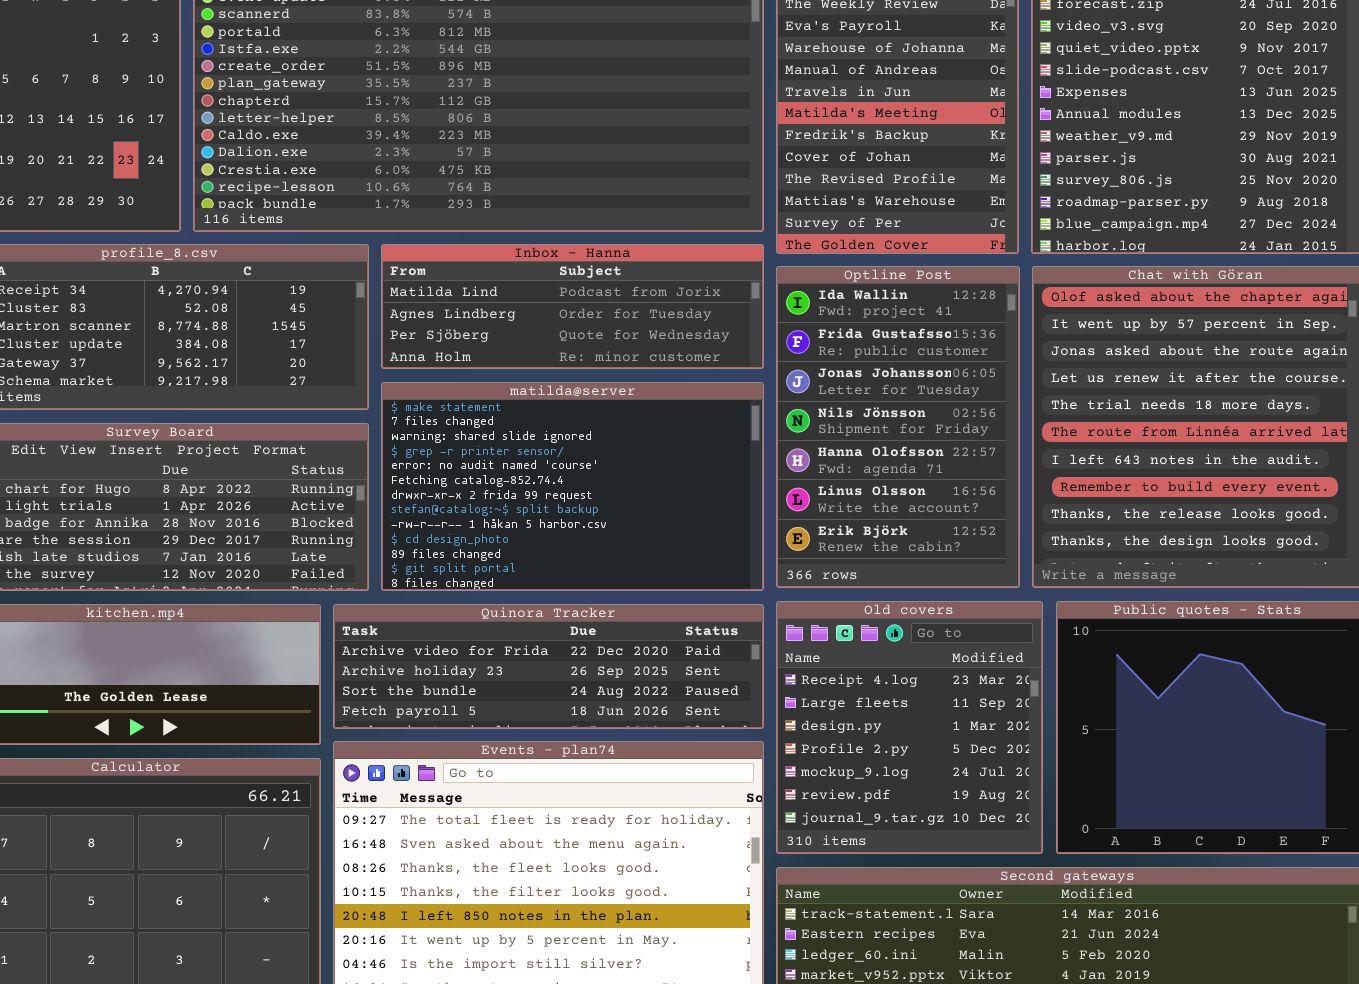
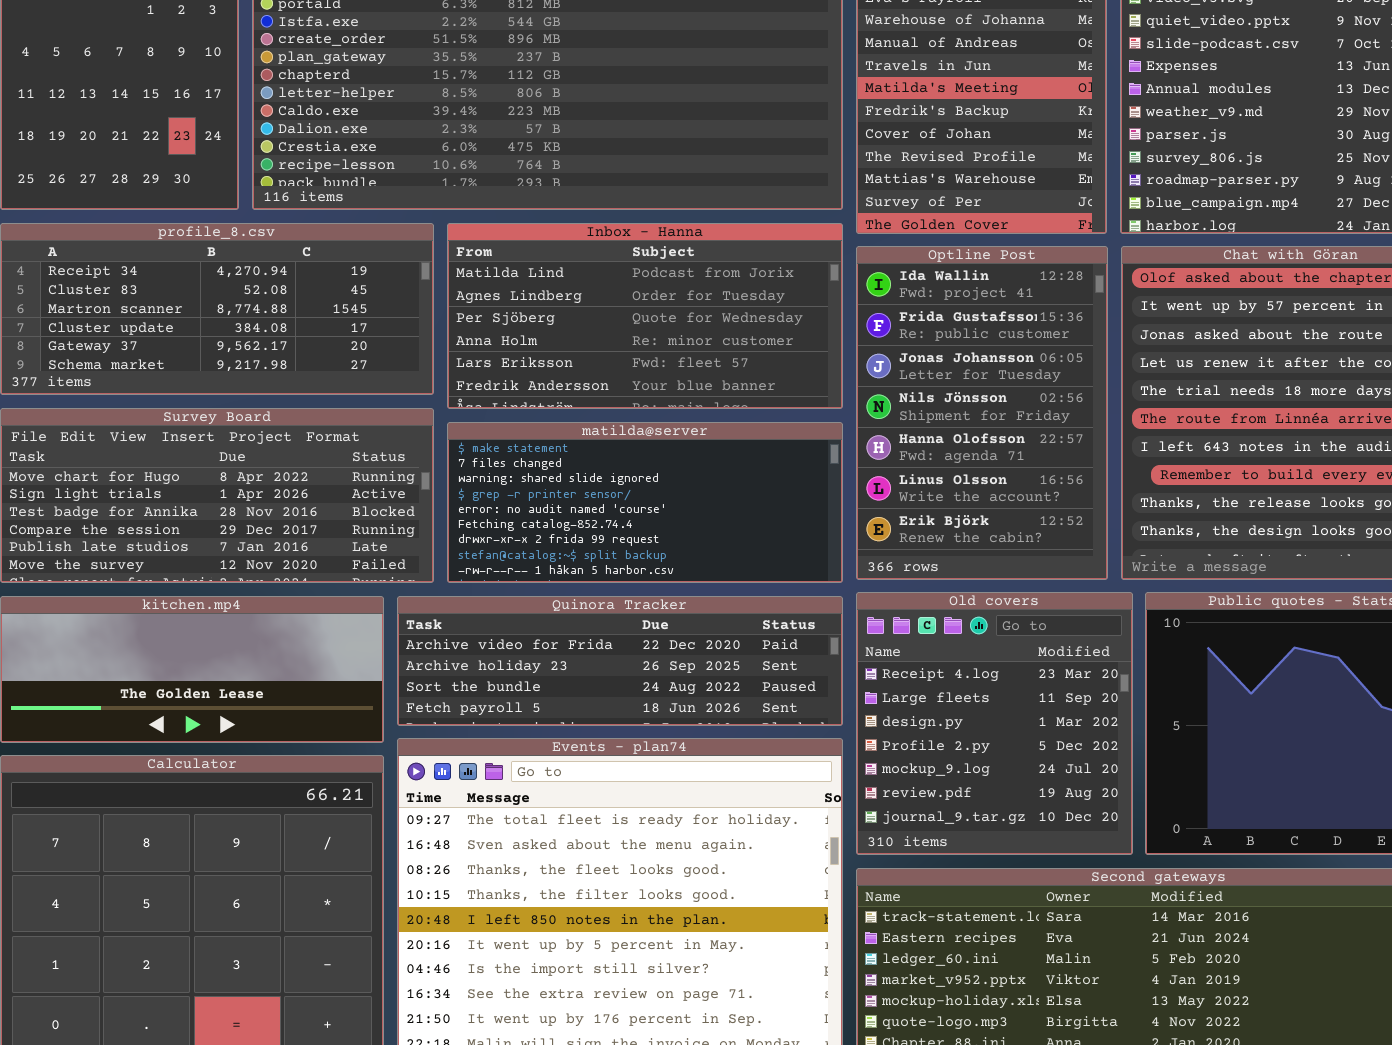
Inbox - Hanna: [381,244,764,369] -> [447,223,843,409], resized
matilda@server: [381,382,764,591] -> [447,422,843,583], resized

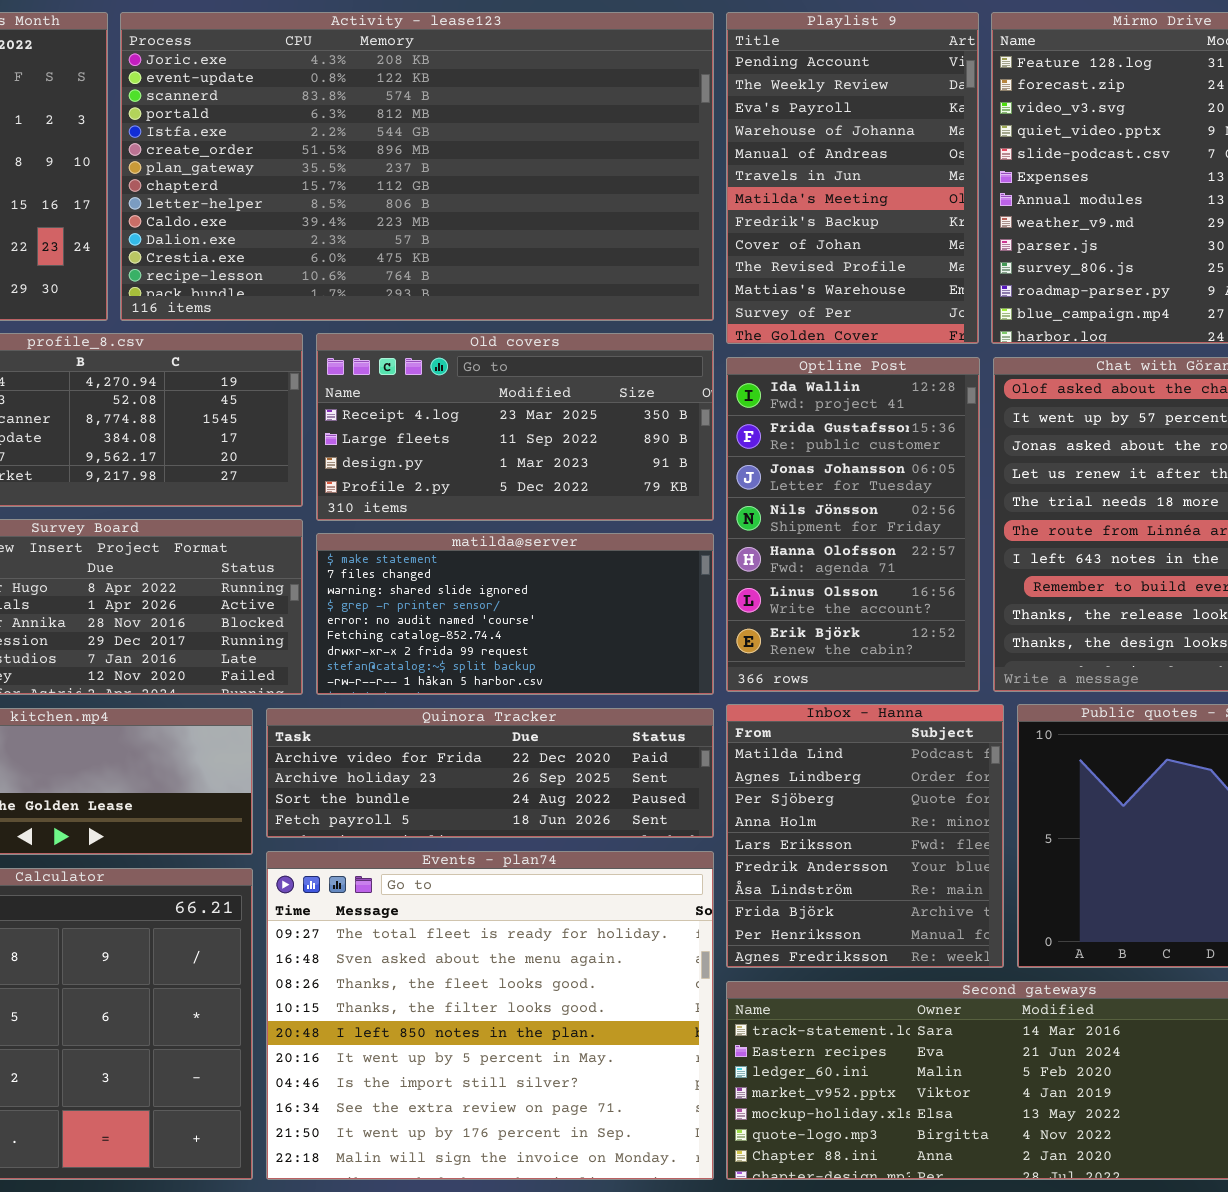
Inbox - Hanna: [447,223,843,409] -> [726,704,1004,968], moved, resized
Old covers: [856,592,1133,855] -> [316,333,714,521], moved, resized

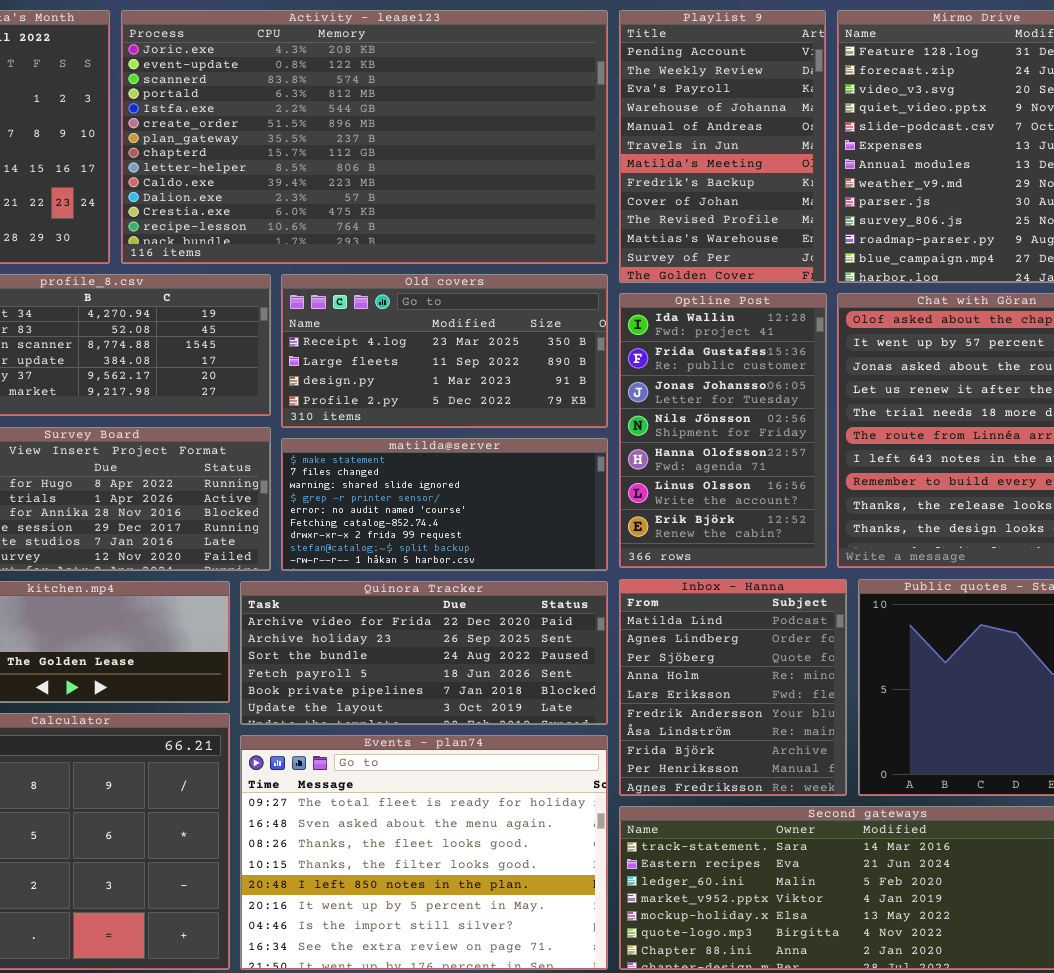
Quinora Tracker: [266,708,714,838] -> [240,581,608,725], resized
Events - plan74: [266,851,714,1180] -> [240,735,608,970], resized

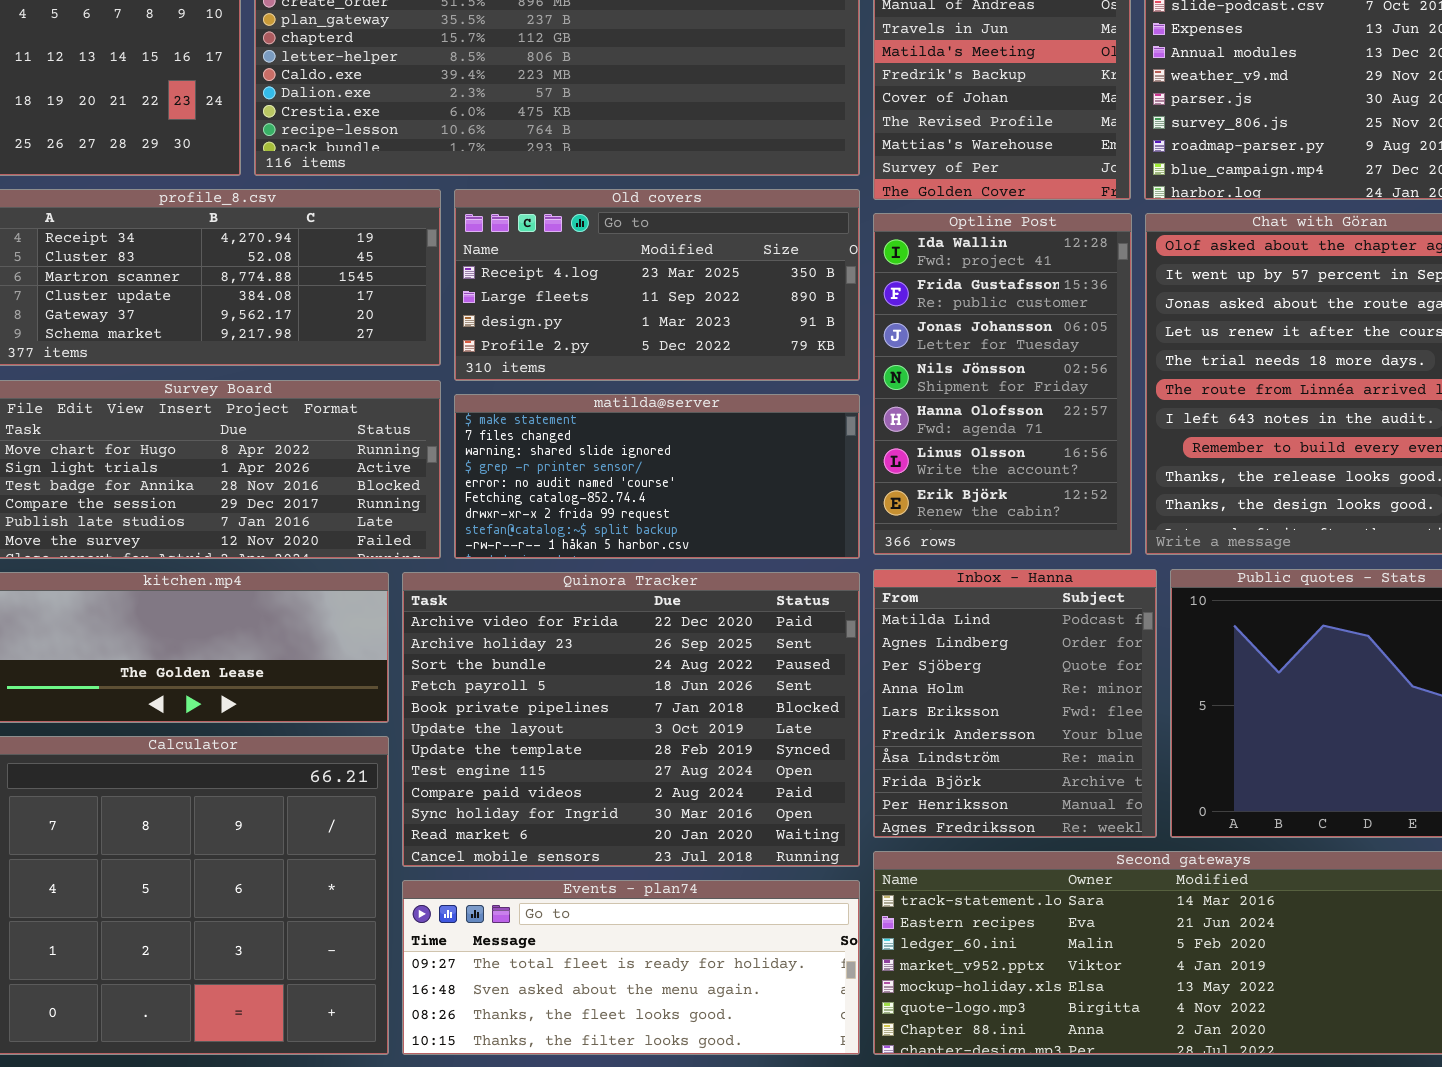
Quinora Tracker: [240,581,608,725] -> [402,572,860,867], resized
Events - plan74: [240,735,608,970] -> [402,880,860,1055], resized

